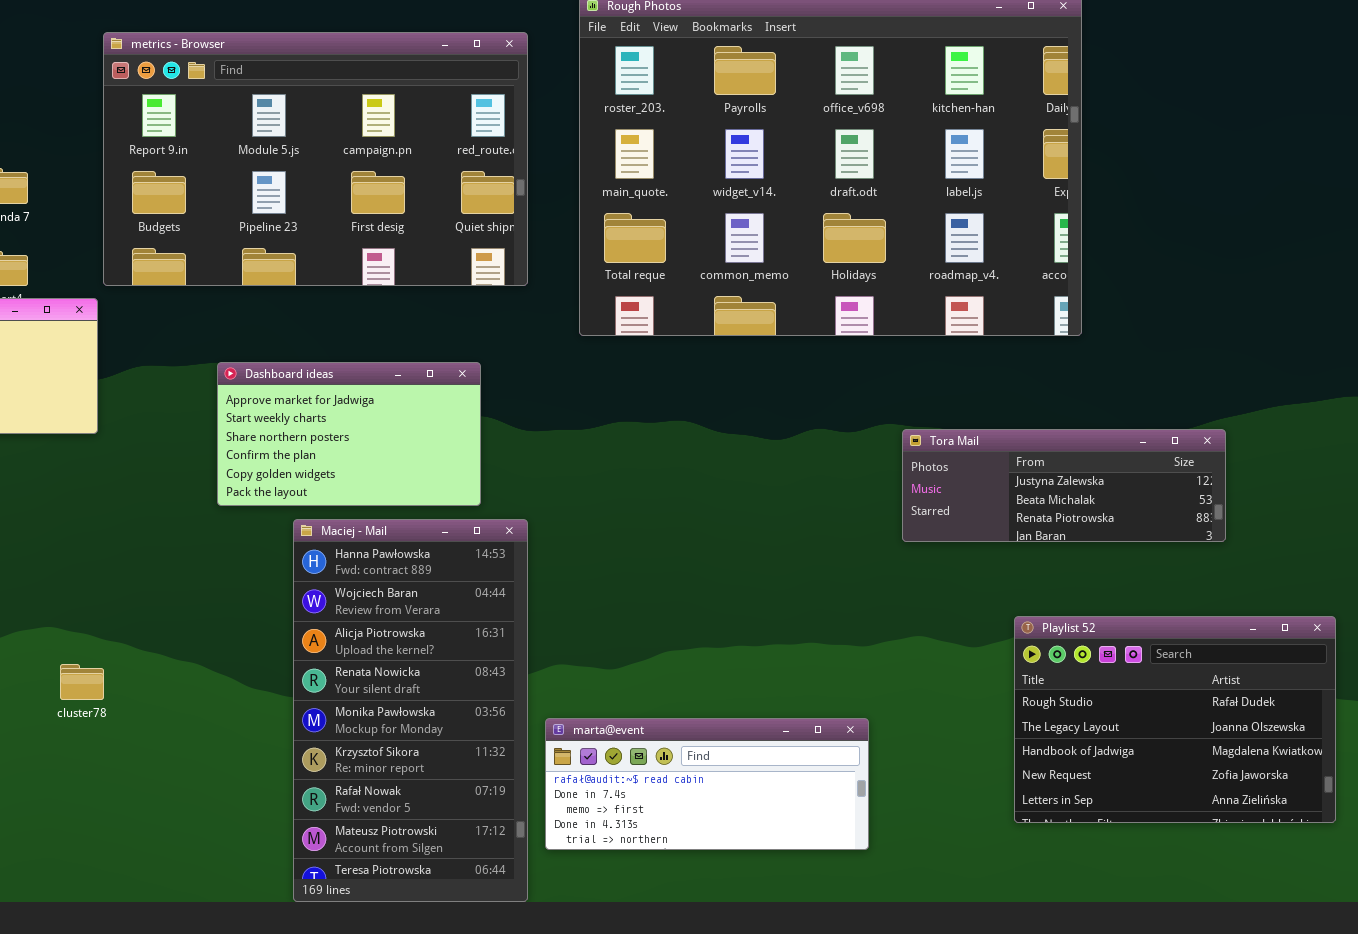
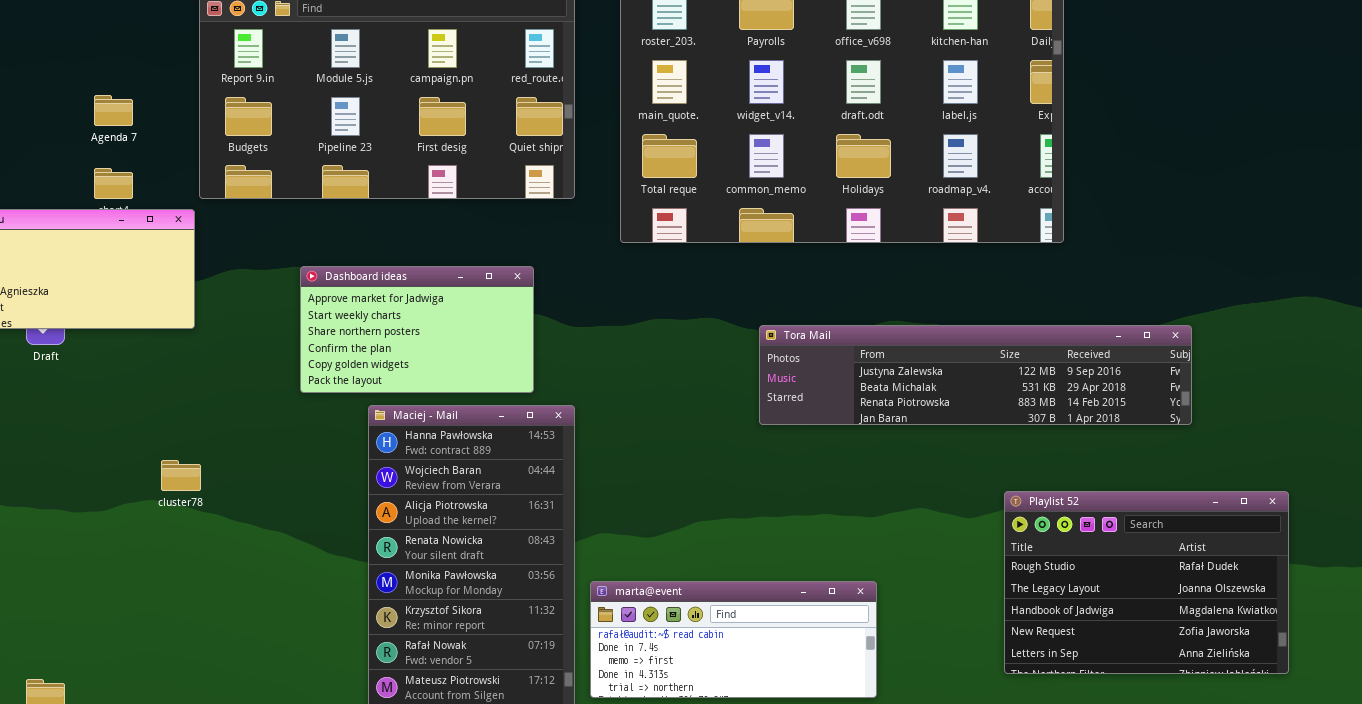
Tora Mail: [902,429,1226,542] -> [759,325,1192,425], resized
cluster78: [60,664,104,700] -> [161,460,201,491], moved

